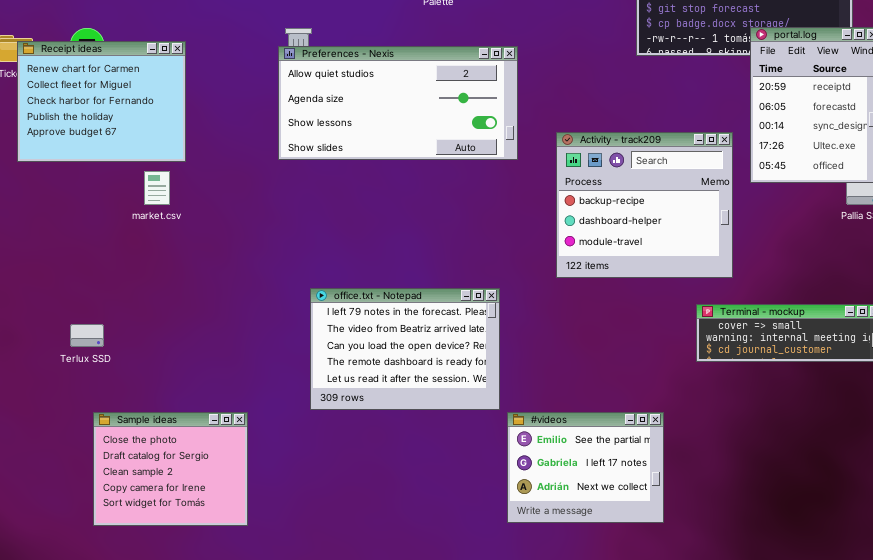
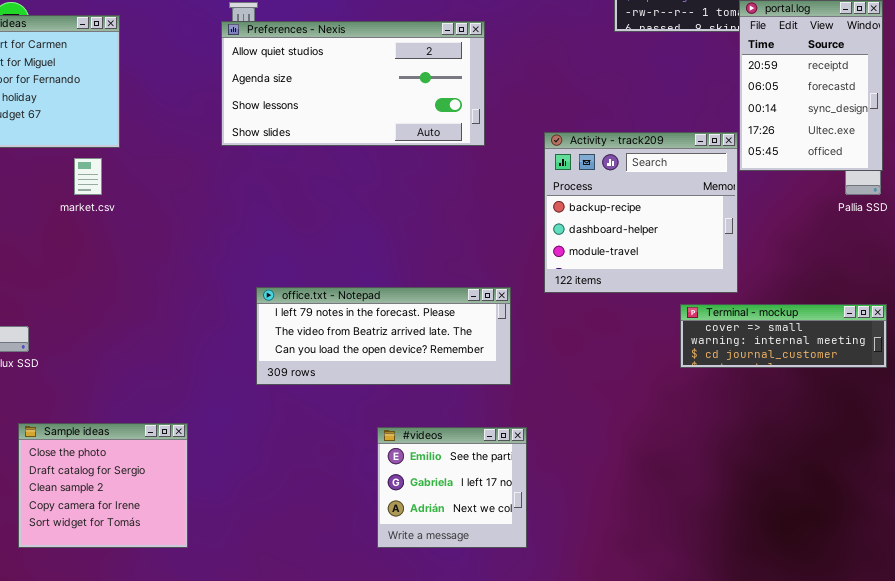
Activity - track209: [556,132,733,278] -> [544,132,738,293], moved
office.txt - Notepad: [310,288,500,410] -> [256,287,511,385], resized
#videos: [507,412,664,523] -> [377,427,527,548], moved, resized

